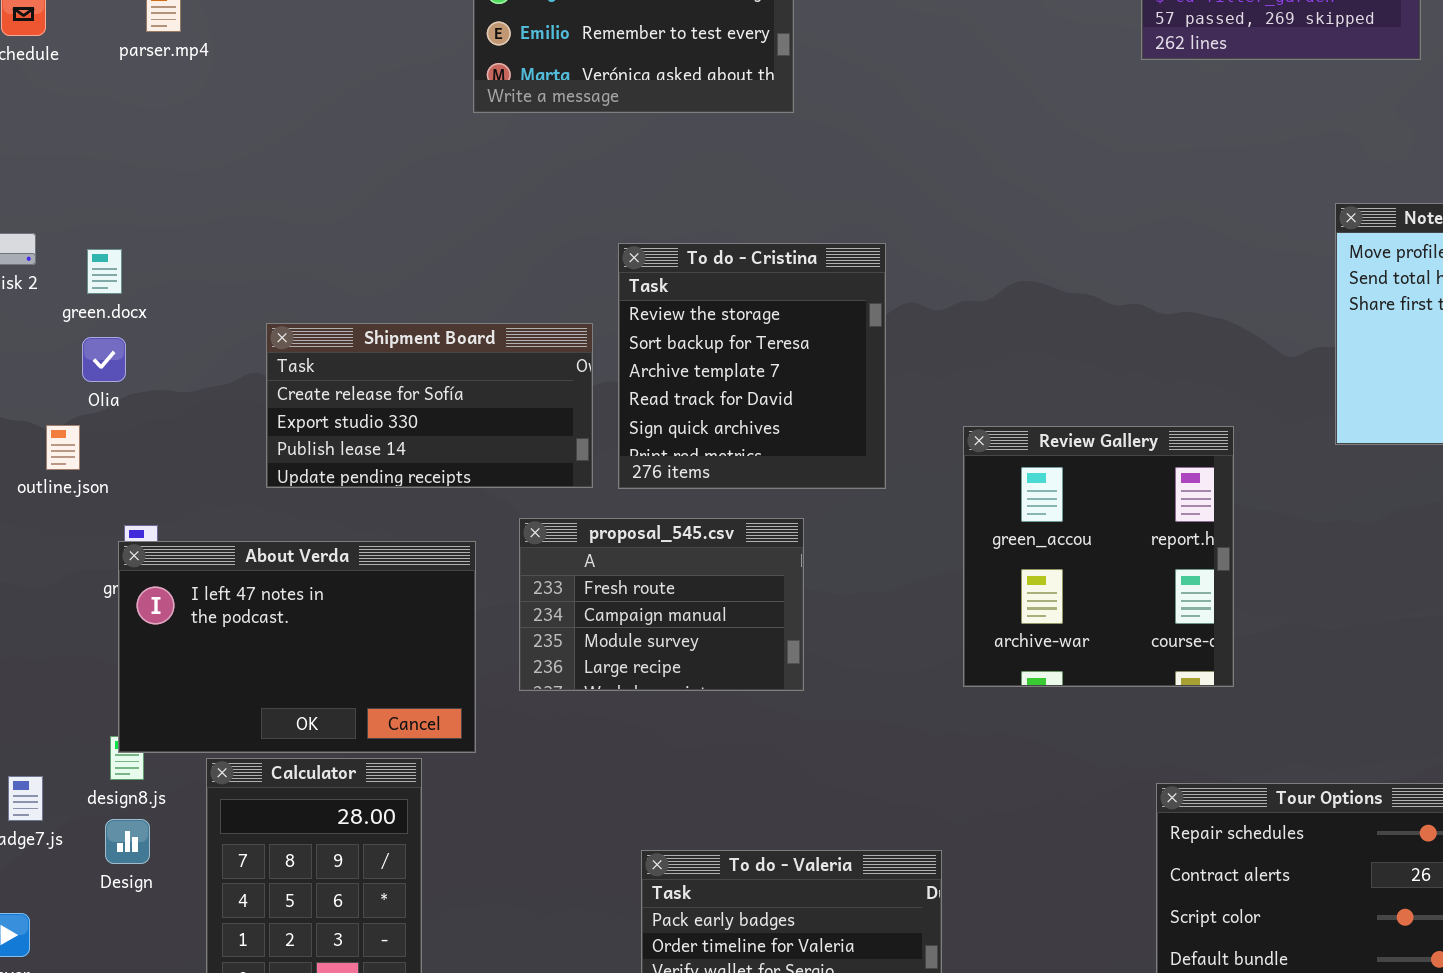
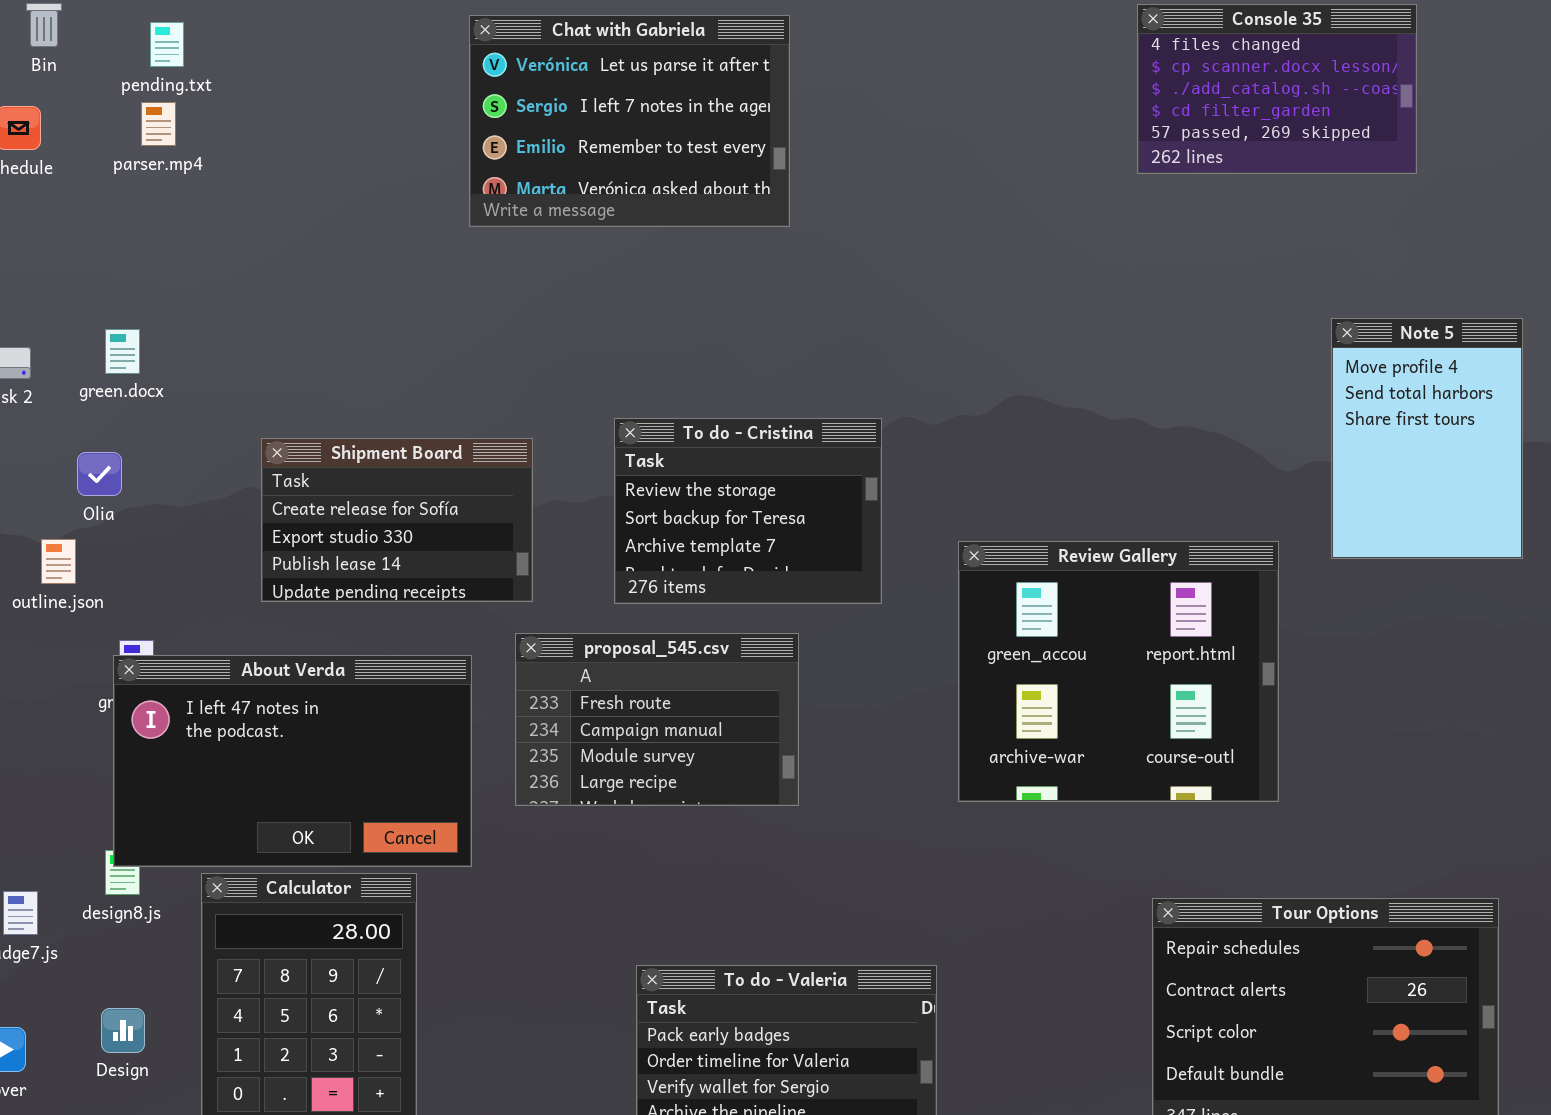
To do - Cristina: [618,243,886,489] -> [614,418,882,604], resized
green.docx: [87,249,122,294] -> [105,329,140,374], moved
Shipment Board: [266,323,593,488] -> [261,438,533,602], resized
Review Gallery: [963,426,1234,687] -> [958,541,1279,802], resized
Design: [105,819,150,864] -> [101,1008,145,1053], moved

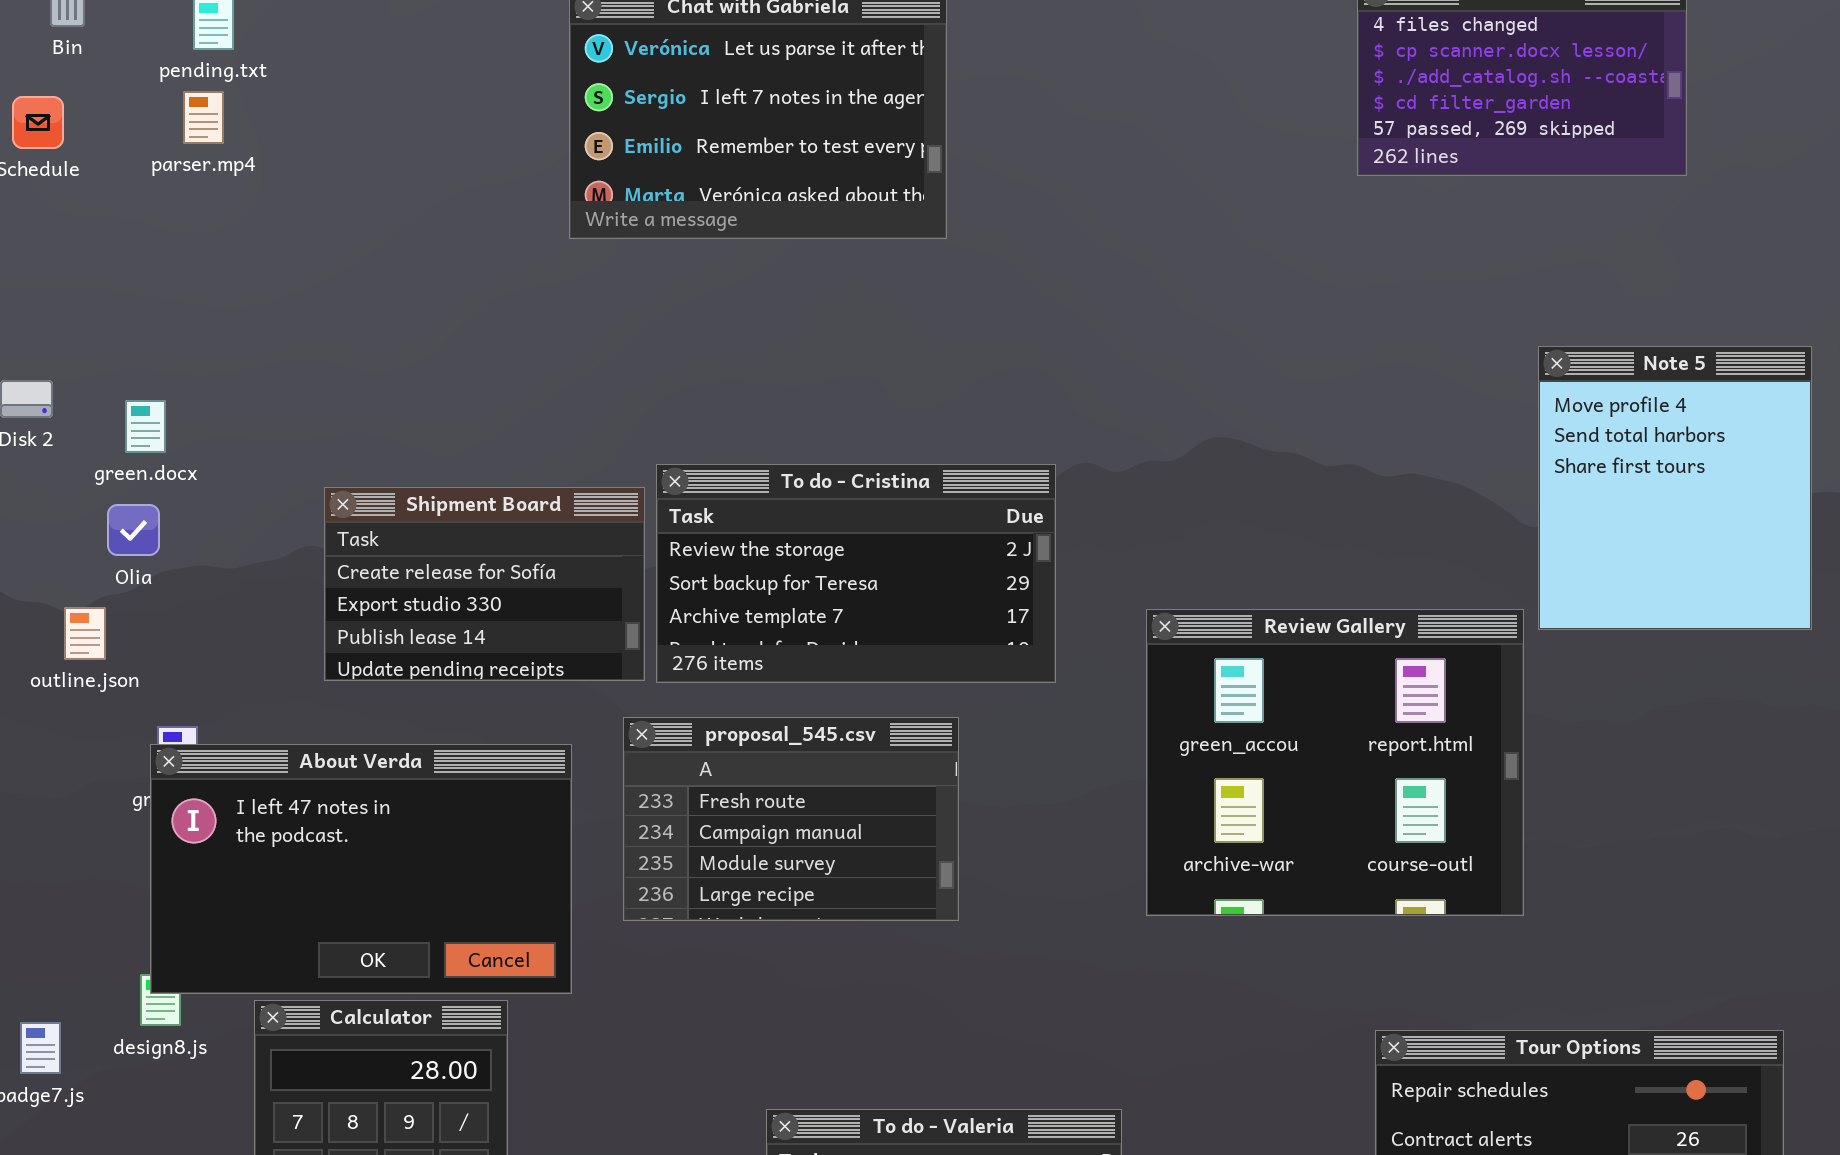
Note 5: [1331,318,1523,559] -> [1538,346,1812,630], resized
green.docx: [105,329,140,374] -> [125,400,166,453], moved
To do - Cristina: [614,418,882,604] -> [656,464,1056,683], resized

